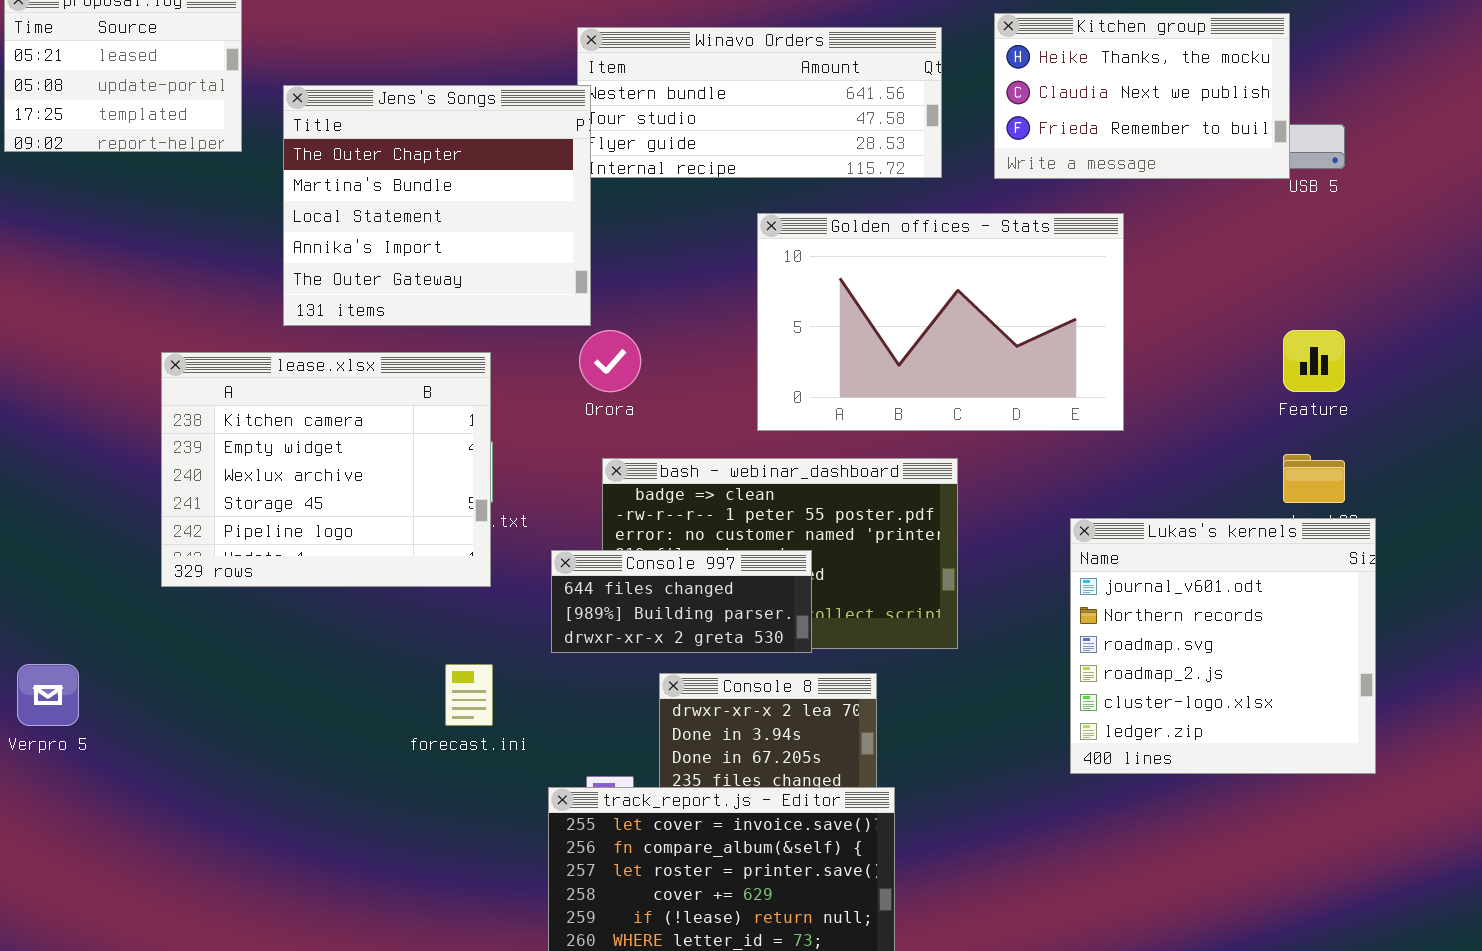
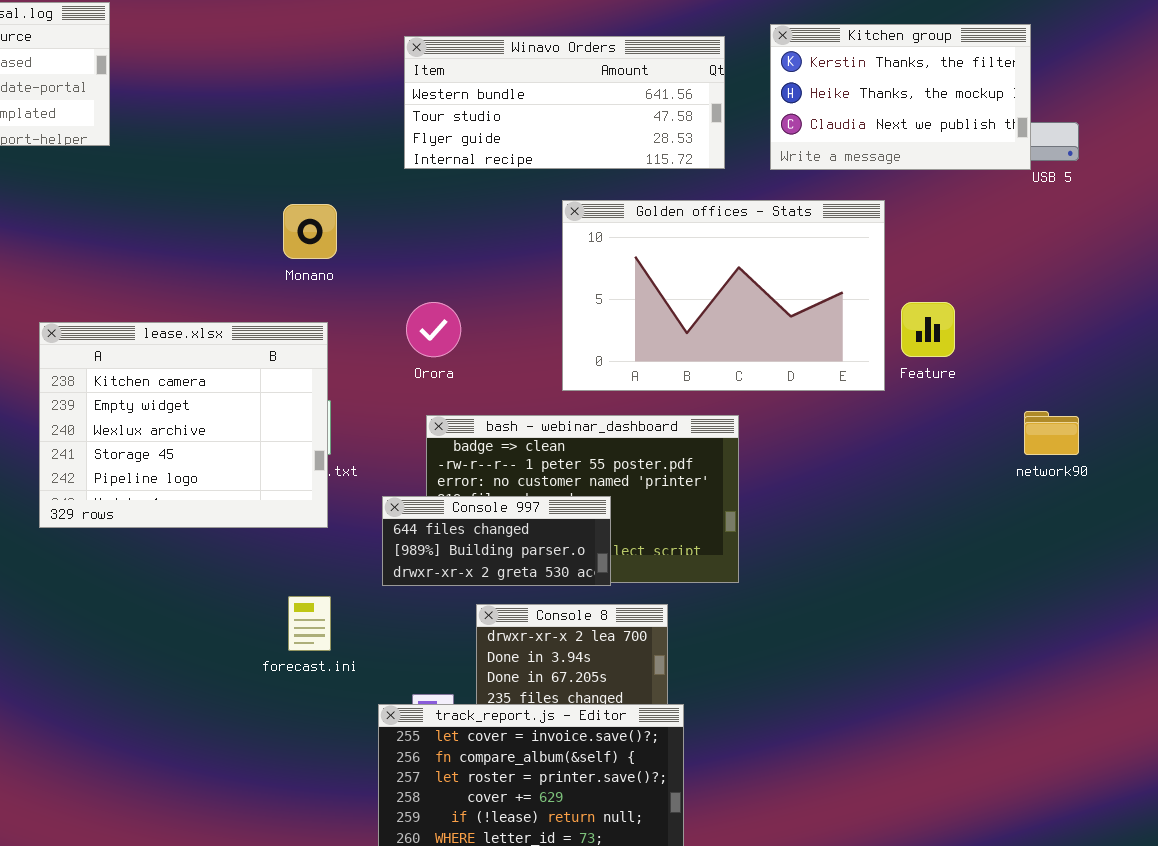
Kitchen group: [994,13,1290,179] -> [770,24,1031,170], scrolled up 1 row
Jens's Songs: [283,85,591,326] -> none, closed
Feature: [1283,330,1345,392] -> [901,302,955,357], moved
Lukas's kernels: [1070,518,1376,774] -> none, closed

